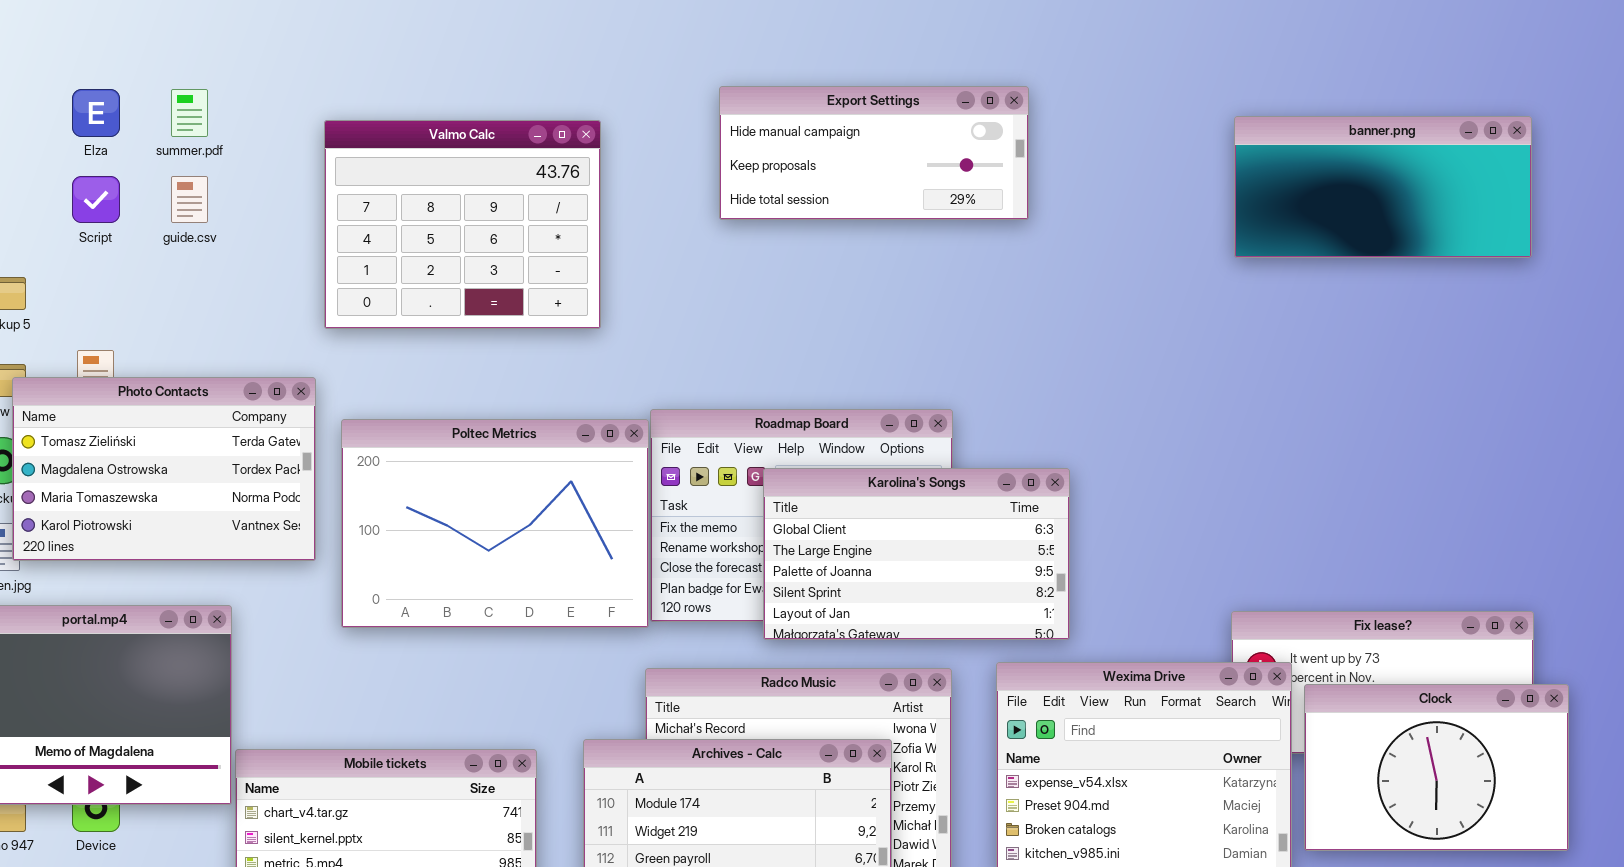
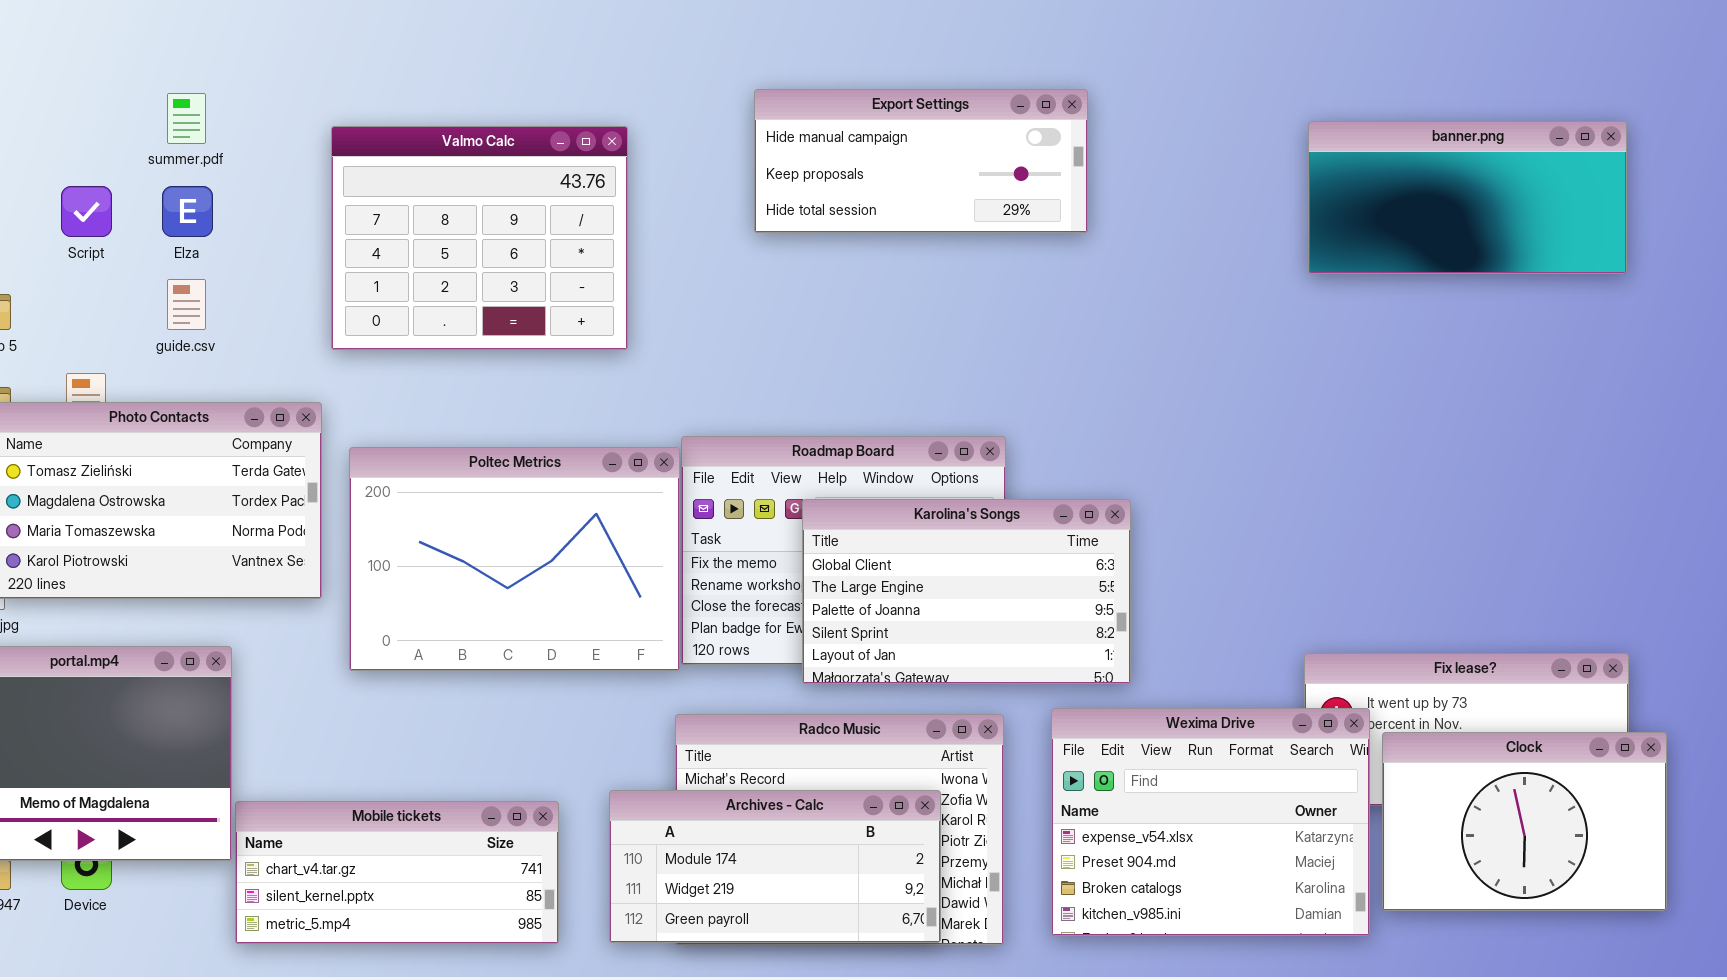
Elza: [72,89,120,137] -> [162,186,213,237], moved
guide.csv: [171,176,208,223] -> [167,279,206,330], moved

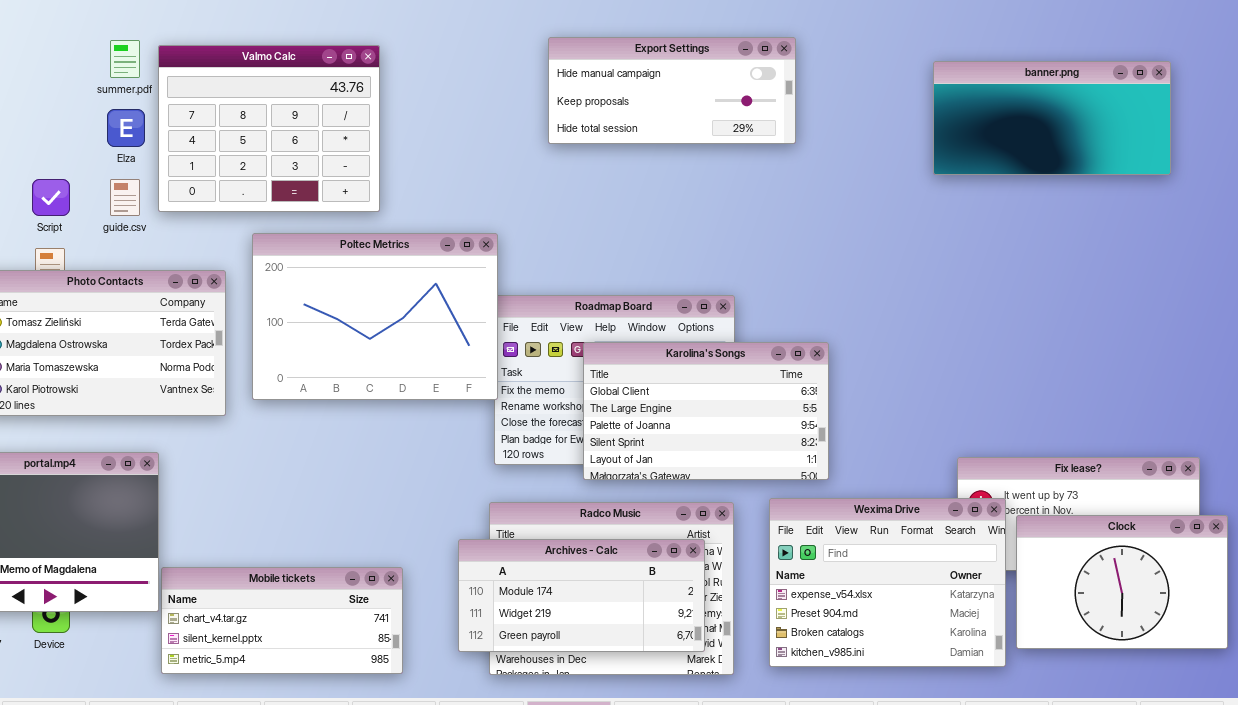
banner.png: [1308,121,1627,274] -> [933,61,1171,175], moved
Valmo Calc: [331,126,628,350] -> [158,45,380,212], moved
Script: [61,186,112,237] -> [32,179,70,216], moved
Poltec Metrics: [349,447,680,671] -> [252,233,498,400], moved
Archives - Calc: [609,790,941,943] -> [458,539,705,652], moved

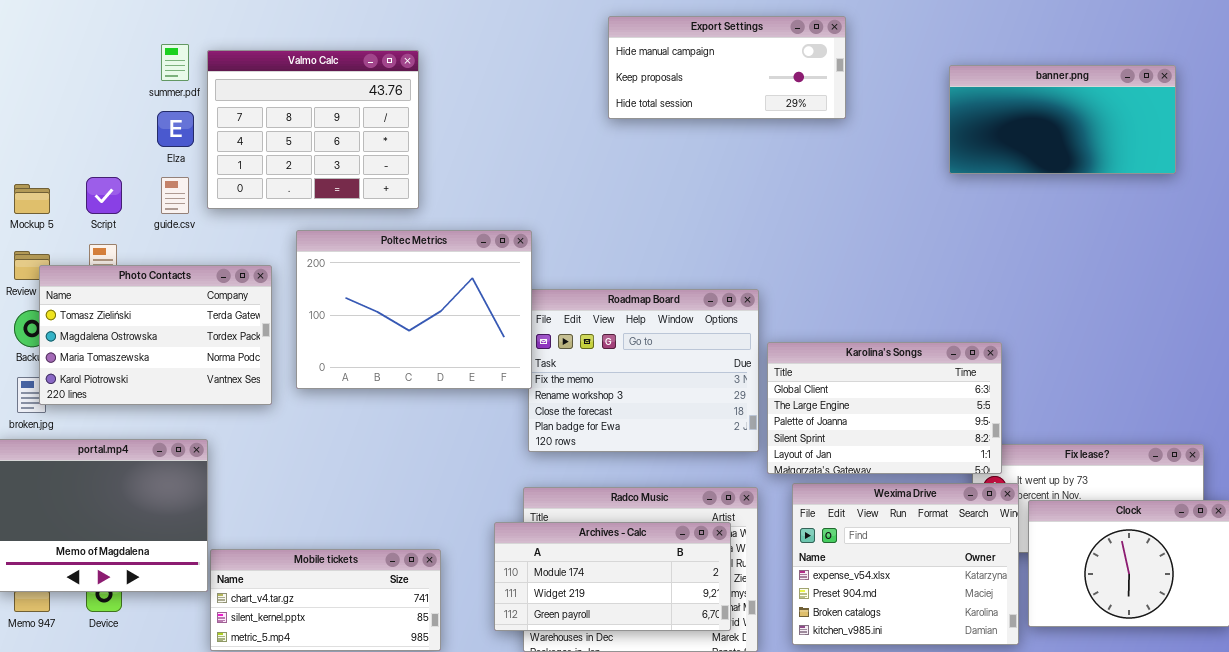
Export Settings: [548,37,796,144] -> [608,16,846,119], moved
Karolina's Songs: [583,342,829,480] -> [767,342,1002,474], moved

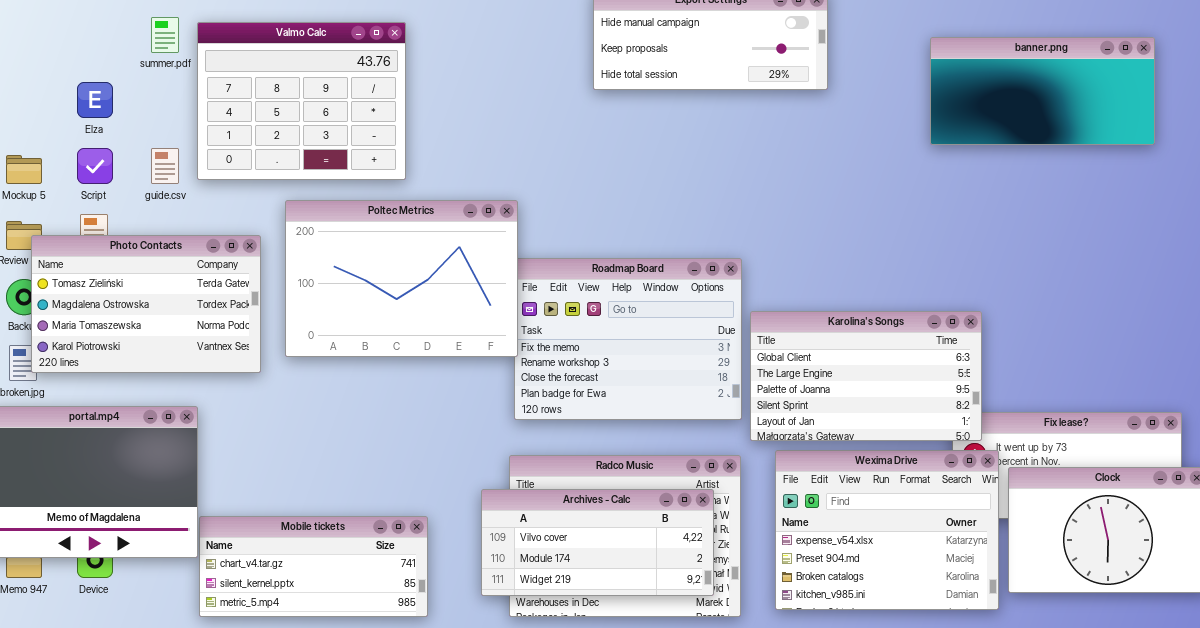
Elza: [157,111,194,147] -> [77,82,113,118], moved
Archives - Calc: [494,522,731,631] -> [481,489,714,596], scrolled up 1 row

